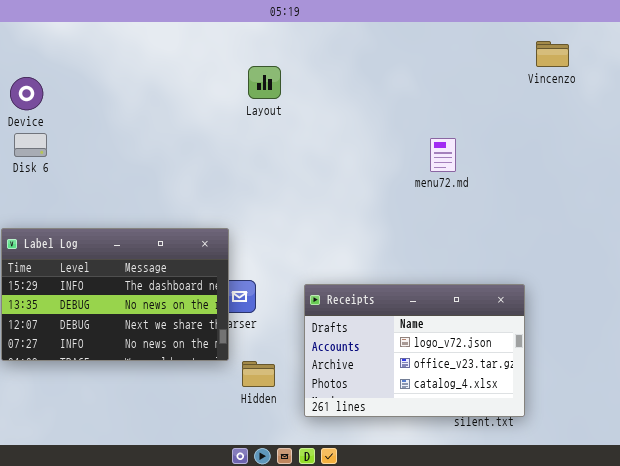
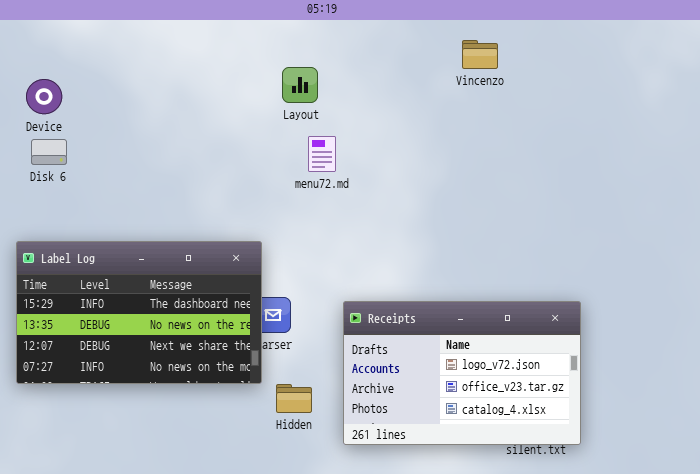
Vincenzo: [536,41,569,67] -> [462,40,498,69], moved
menu72.md: [430,138,456,172] -> [308,136,336,172], moved

